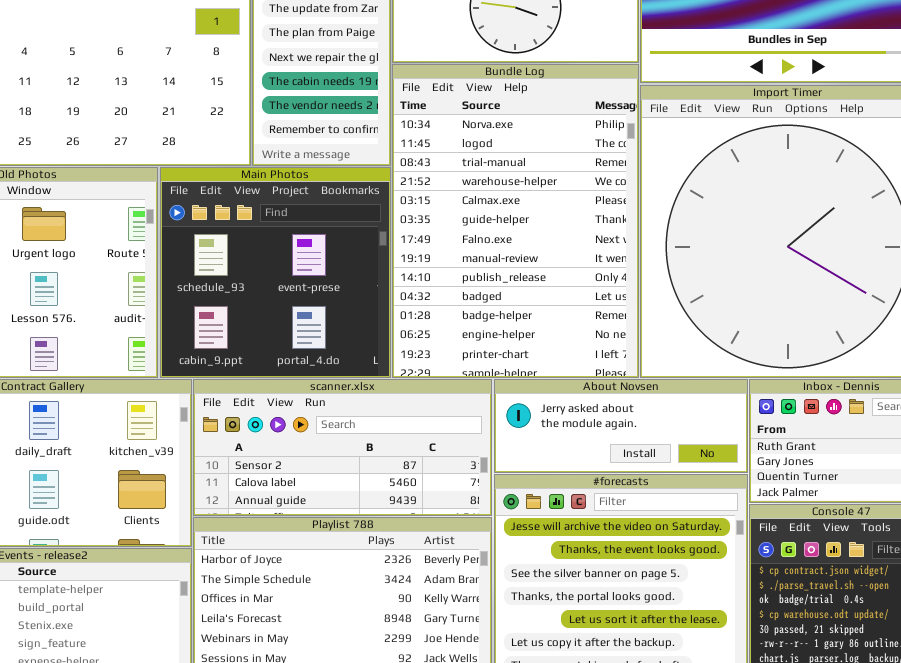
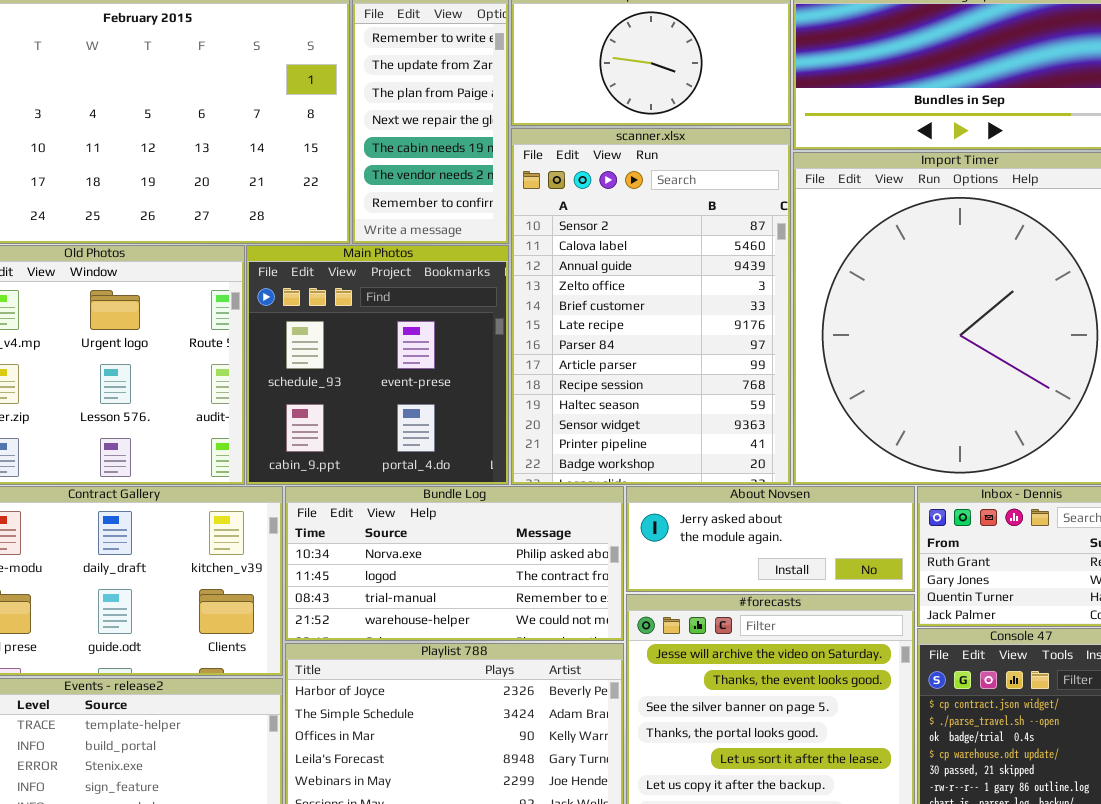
Bundle Log: [392,64,639,378] -> [285,486,624,641], moved, resized
scanner.xlsx: [193,379,492,516] -> [511,128,791,485], moved, resized

